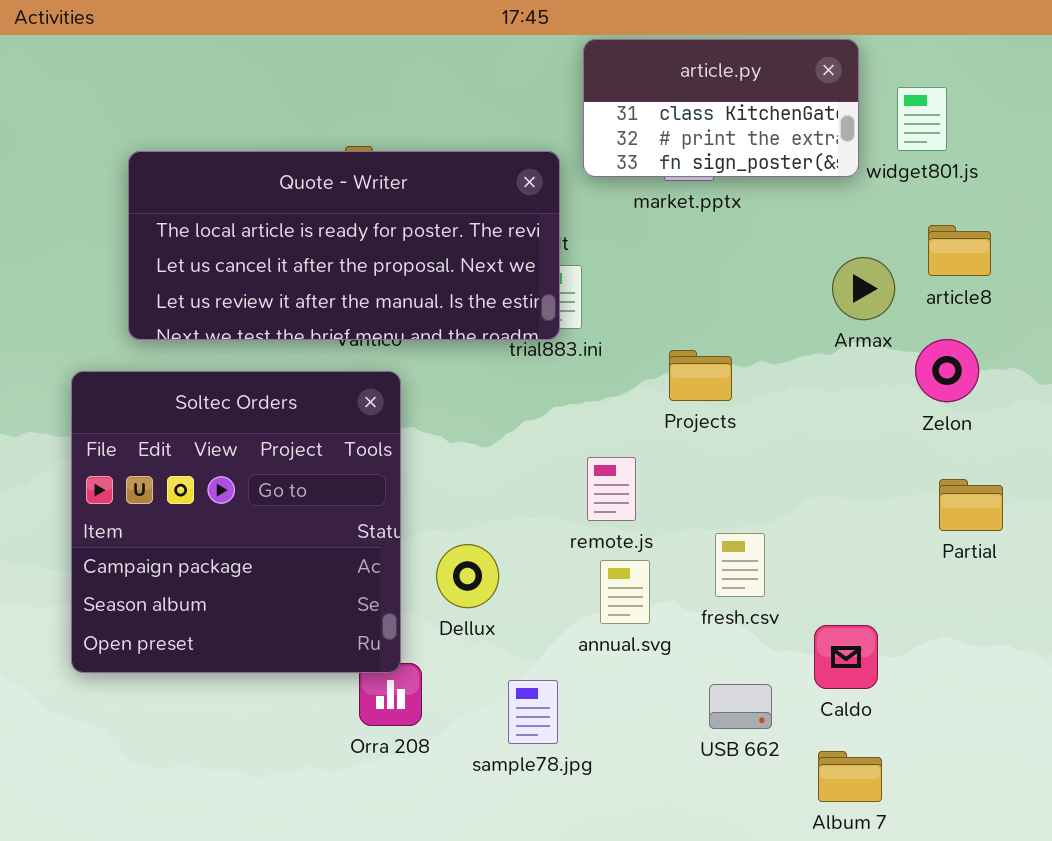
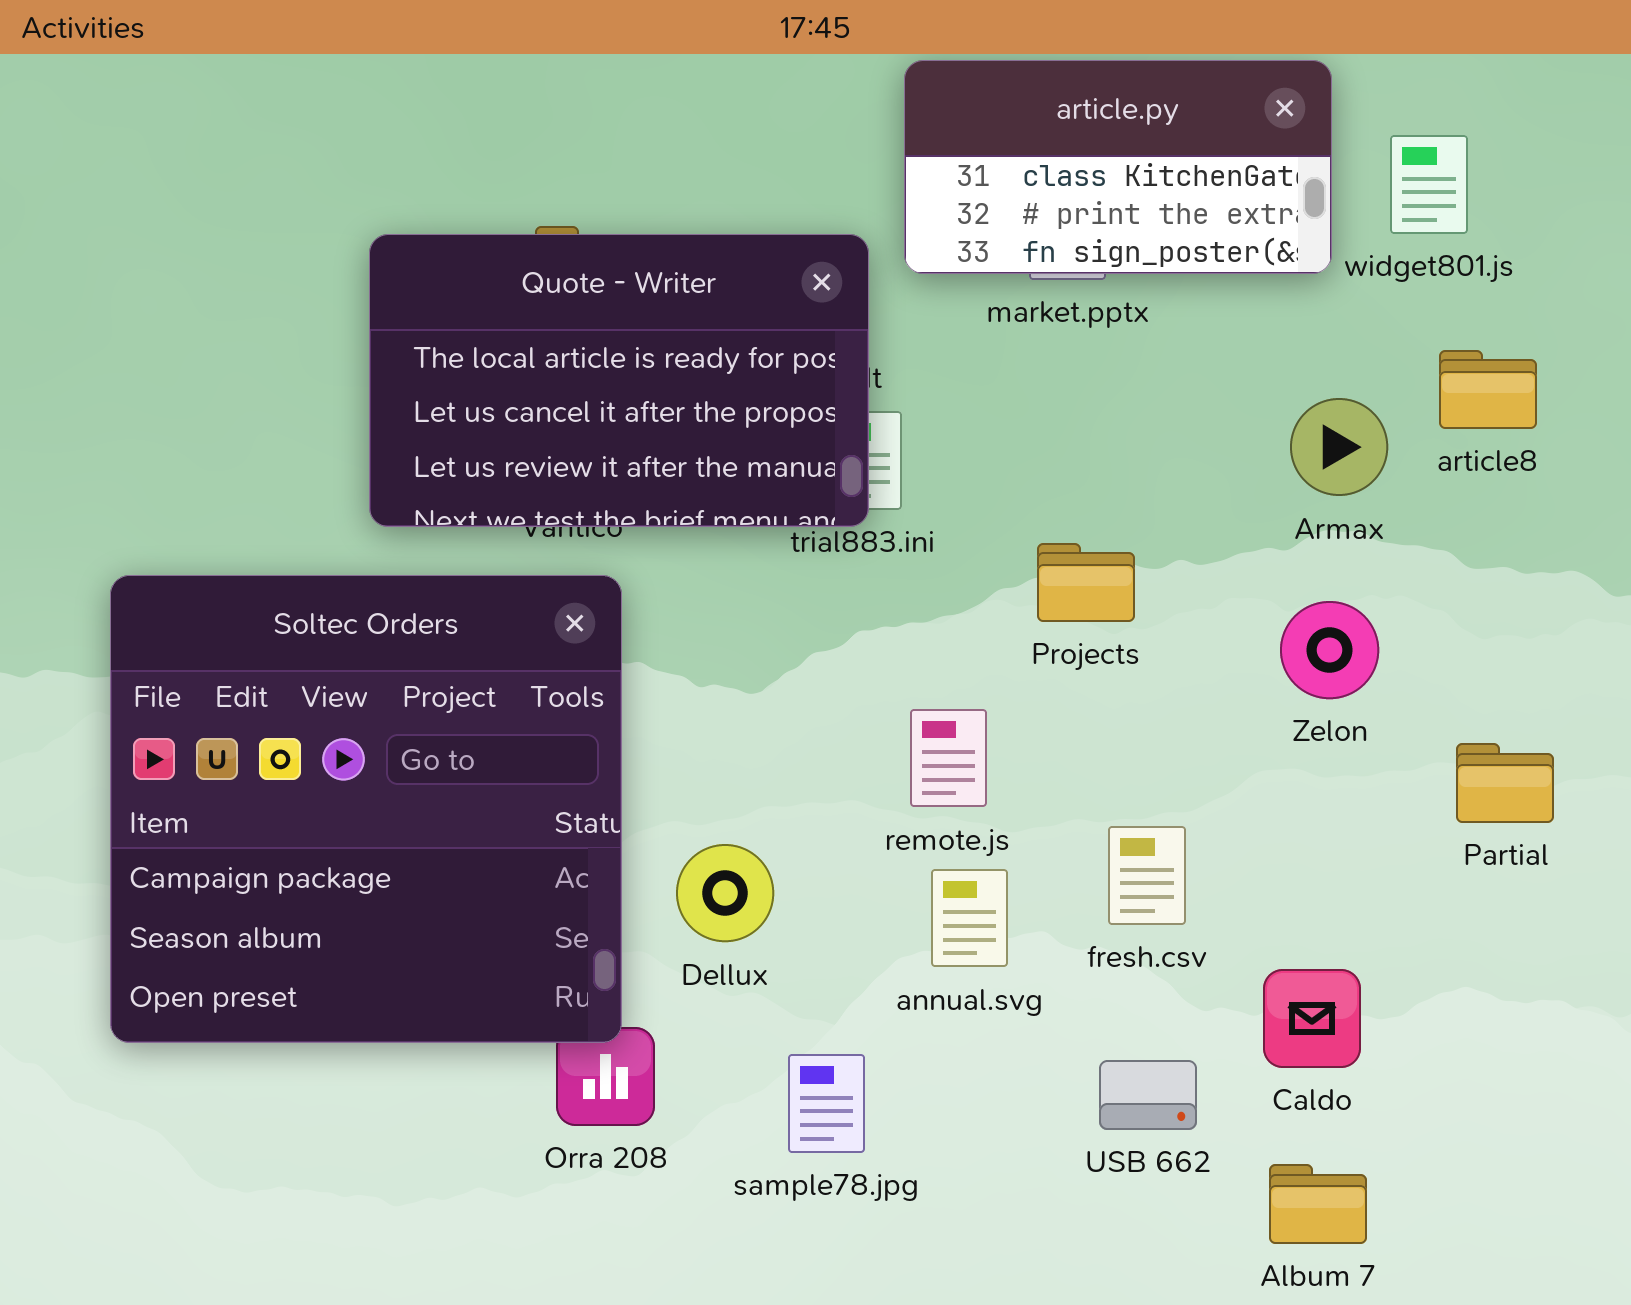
Quote - Writer: [128,151,560,340] -> [369,234,869,527], resized
Zelon: [915,339,979,402] -> [1280,601,1379,699], moved

